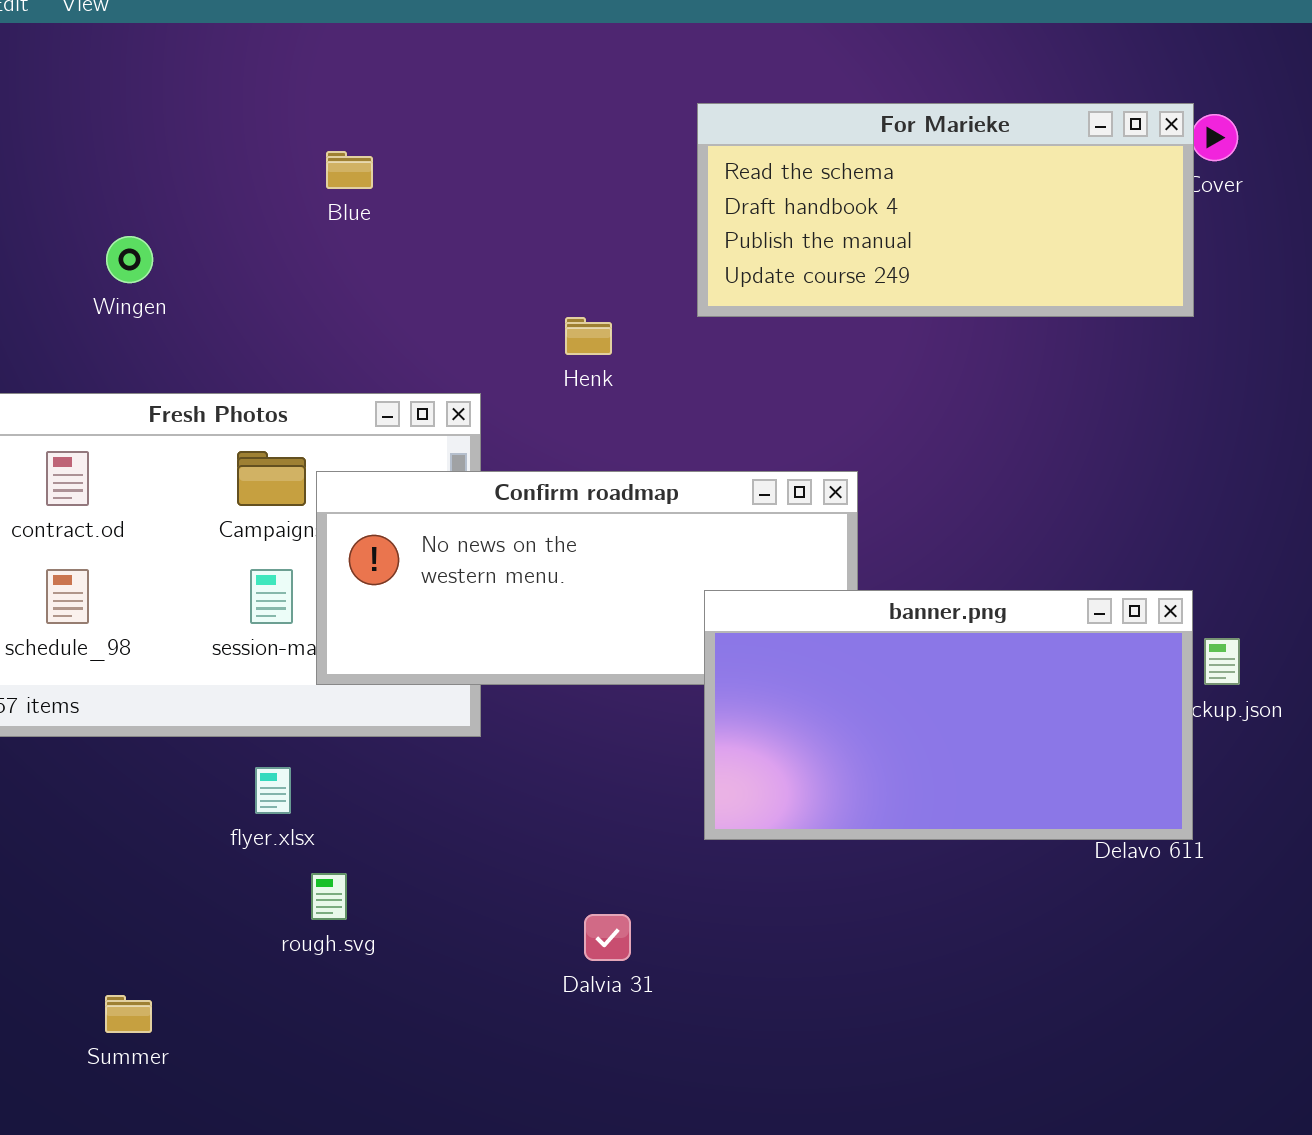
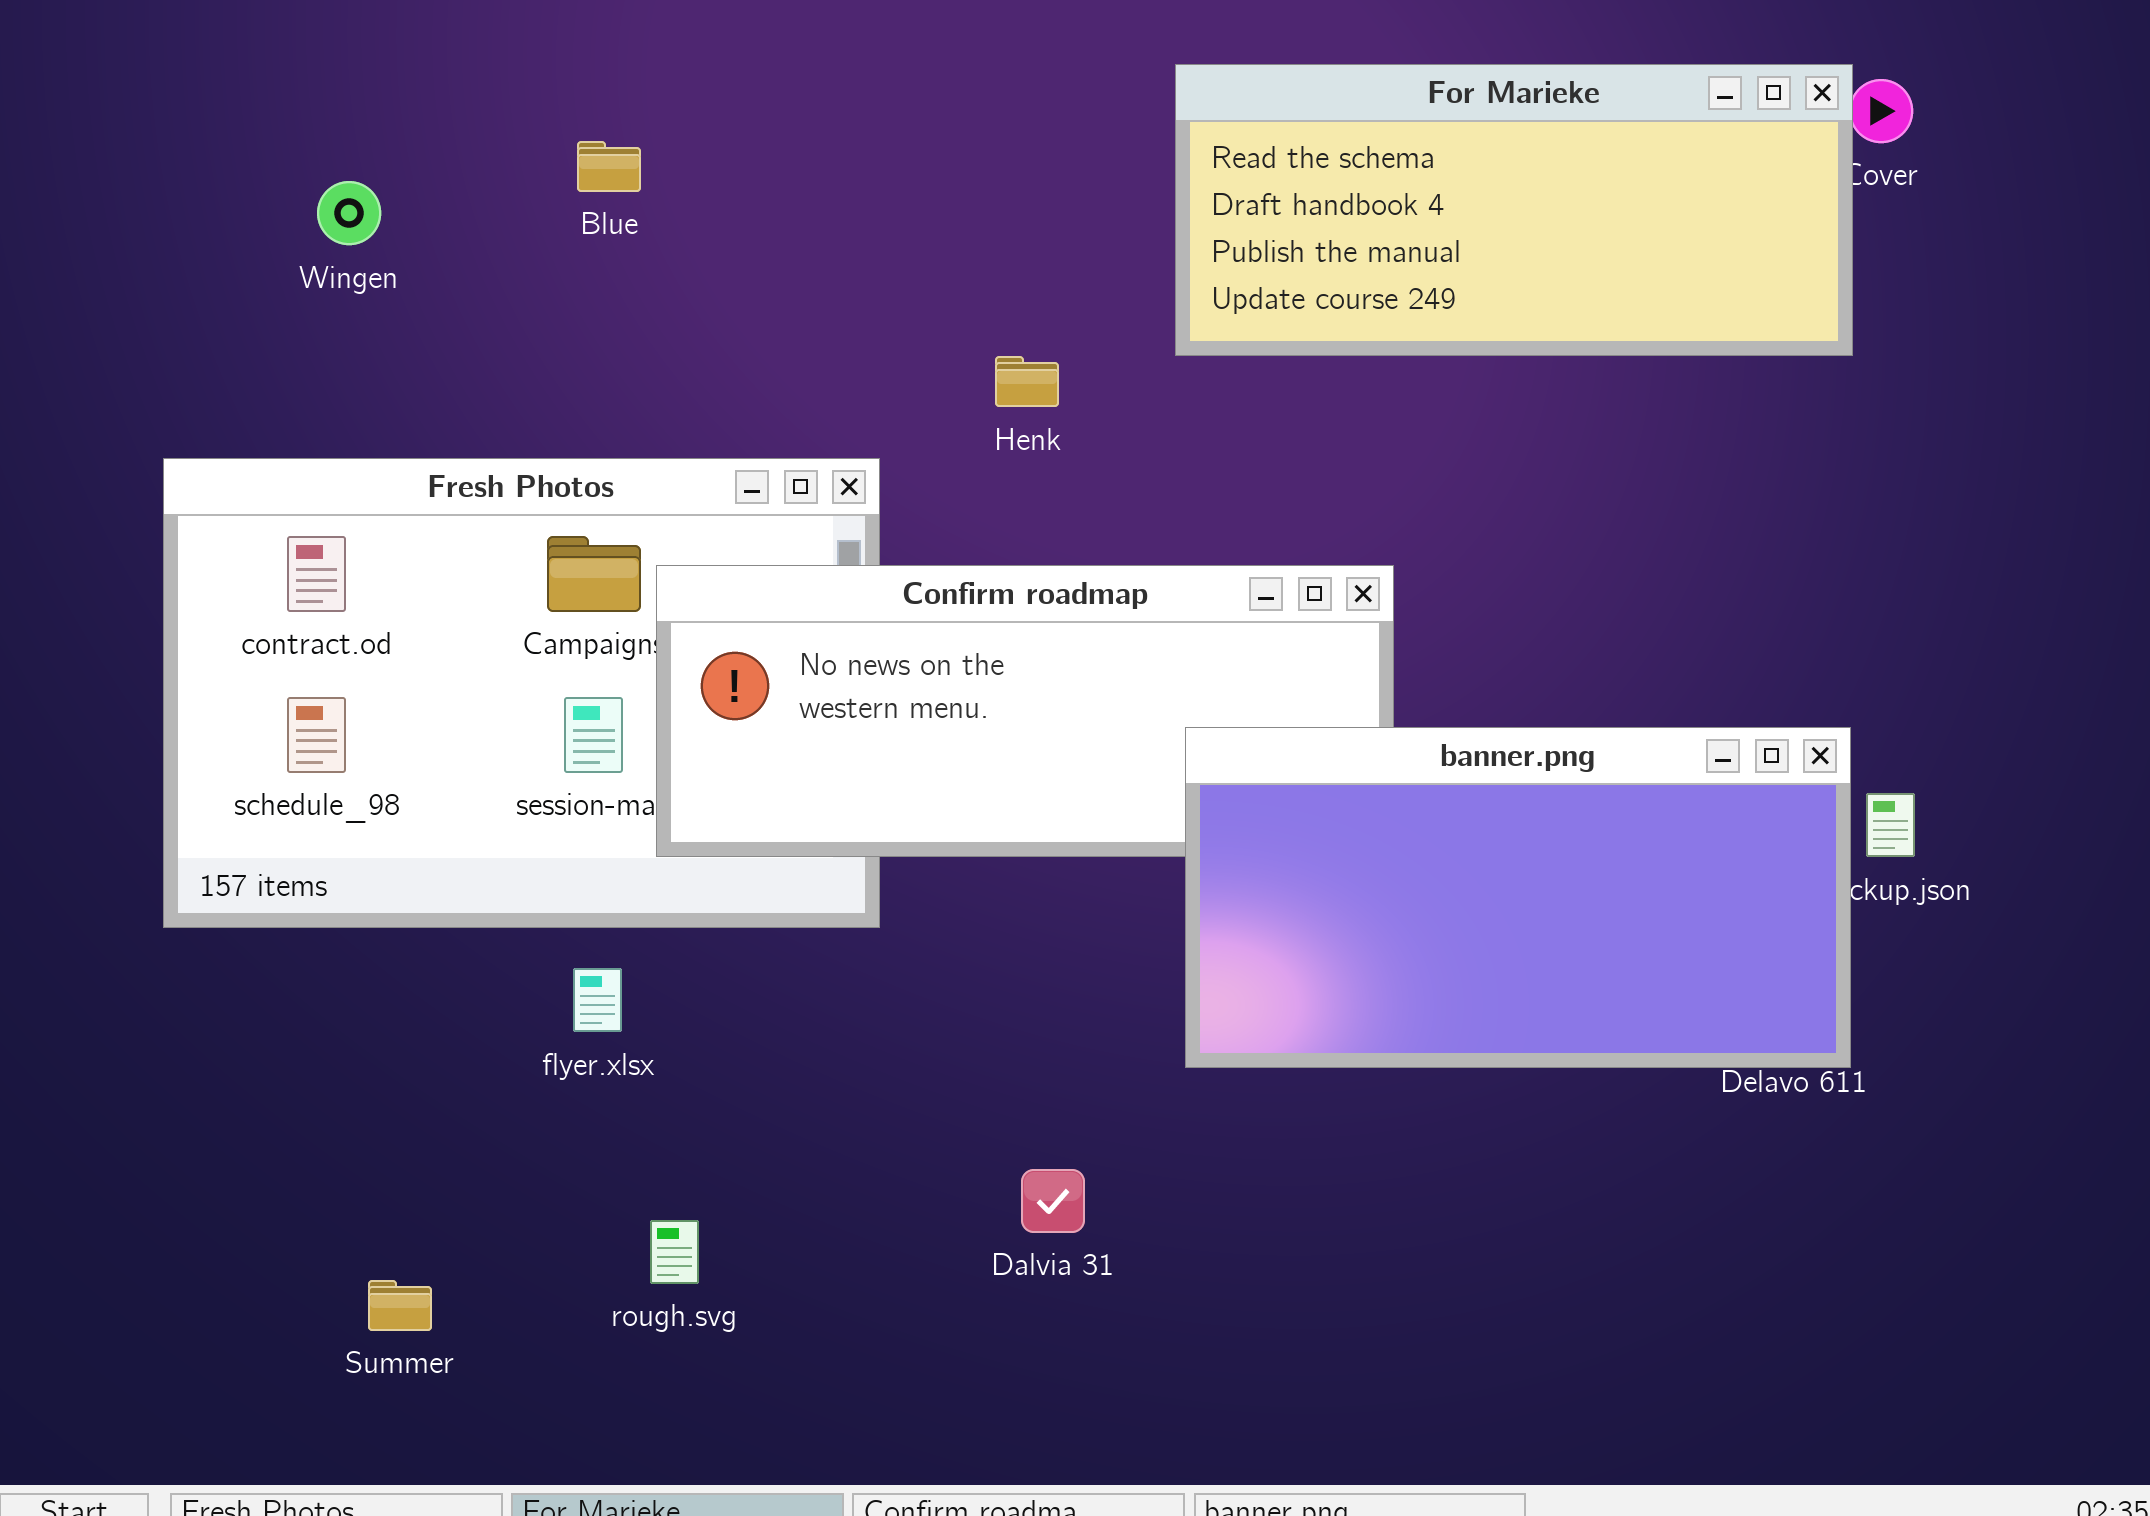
Blue: [326,151,373,189] -> [577,141,641,192], moved
Wingen: [106,236,153,283] -> [317,181,381,245], moved
rough.svg: [311,873,347,920] -> [650,1220,699,1284], moved

